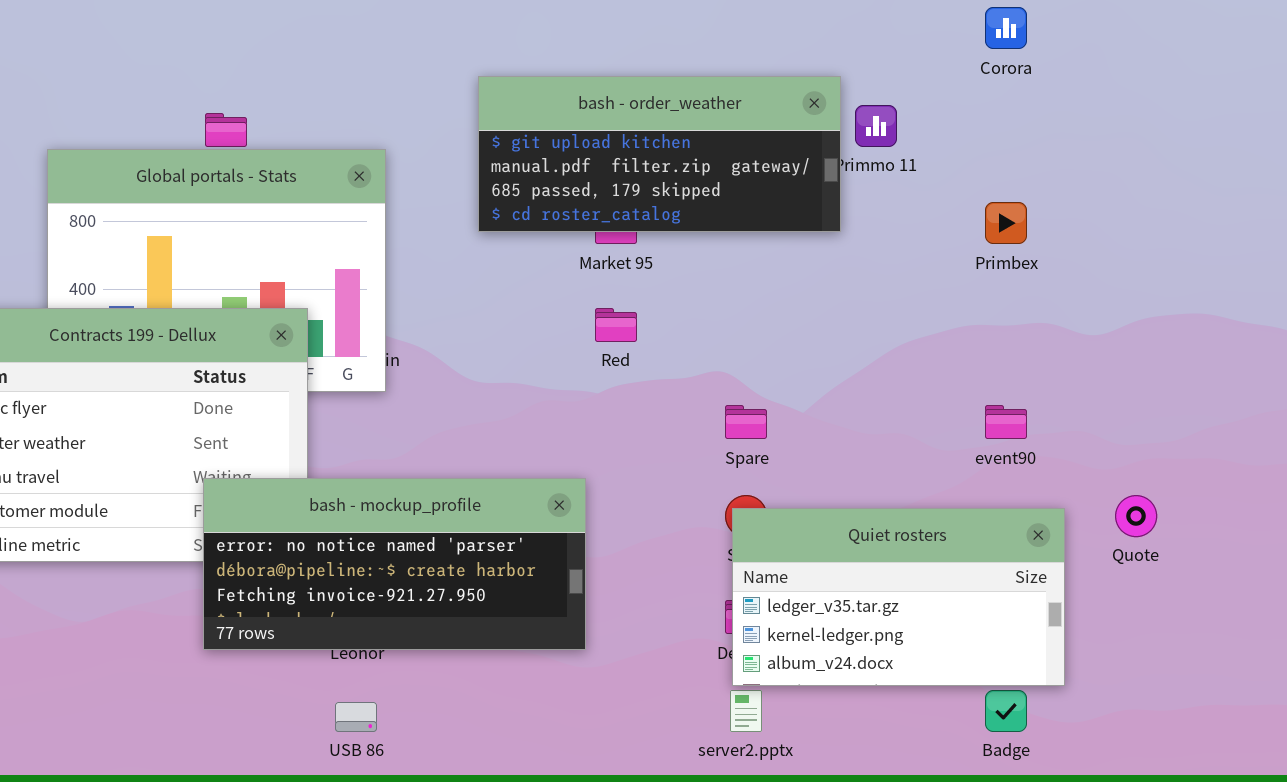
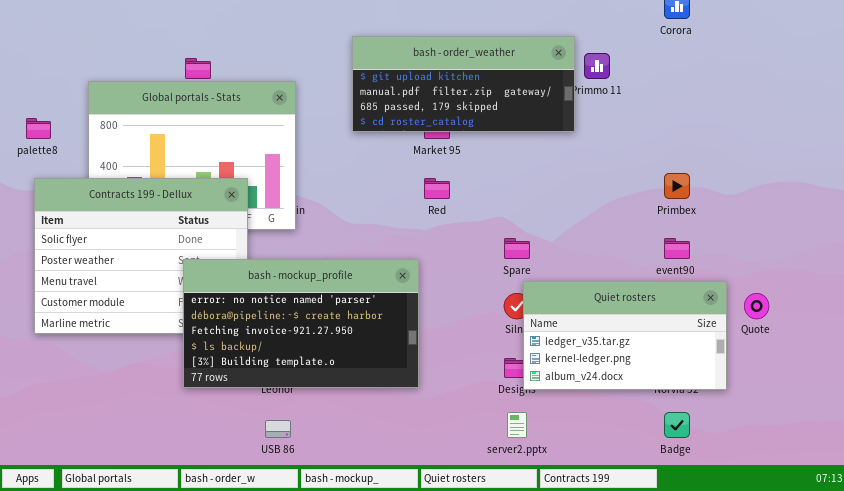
Primbex: [985,202,1027,244] -> [664,173,690,199], moved
bash - mockup_profile: [203,478,586,650] -> [183,259,419,388], resized
Quiet rosters: [732,508,1065,686] -> [523,281,727,390], moved

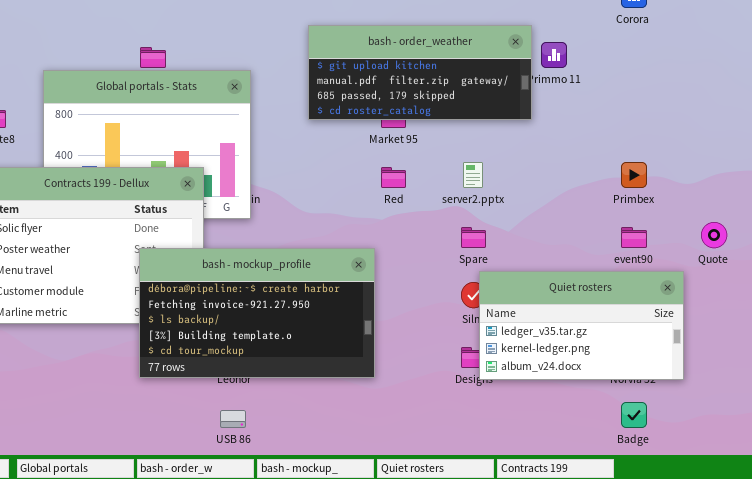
bash - mockup_profile: [183,259,419,388] -> [139,248,375,378], scrolled down 1 row
Quote: [744,293,769,319] -> [701,222,727,248], moved
server2.pptx: [507,412,527,438] -> [463,162,483,188], moved

